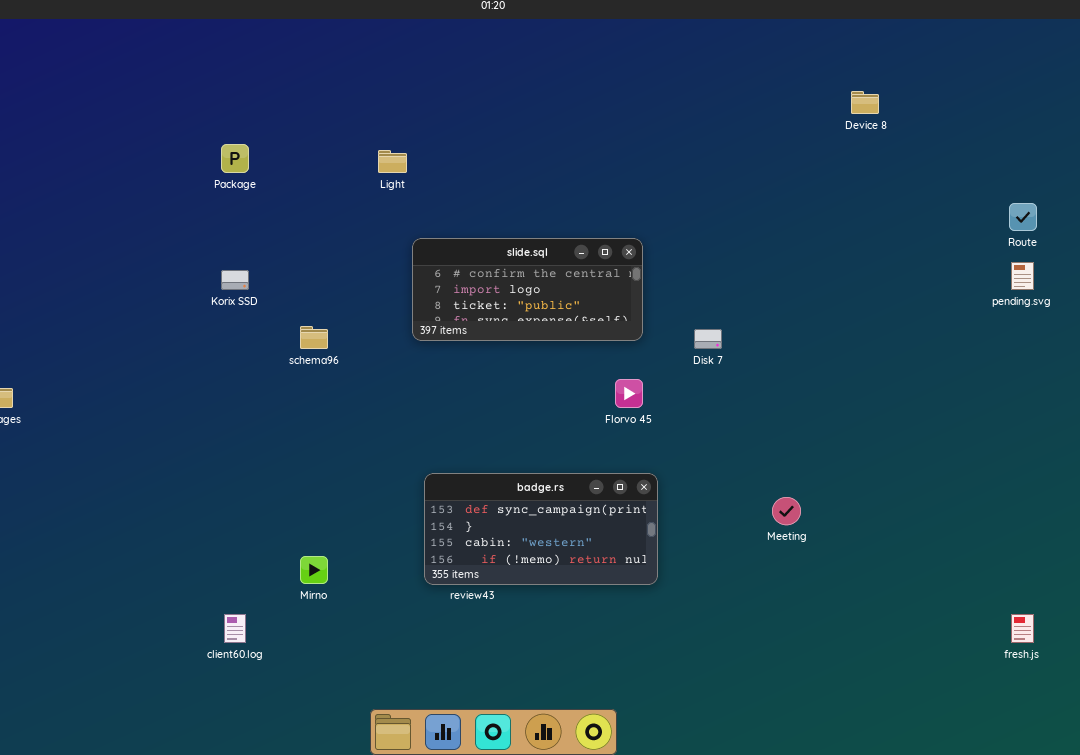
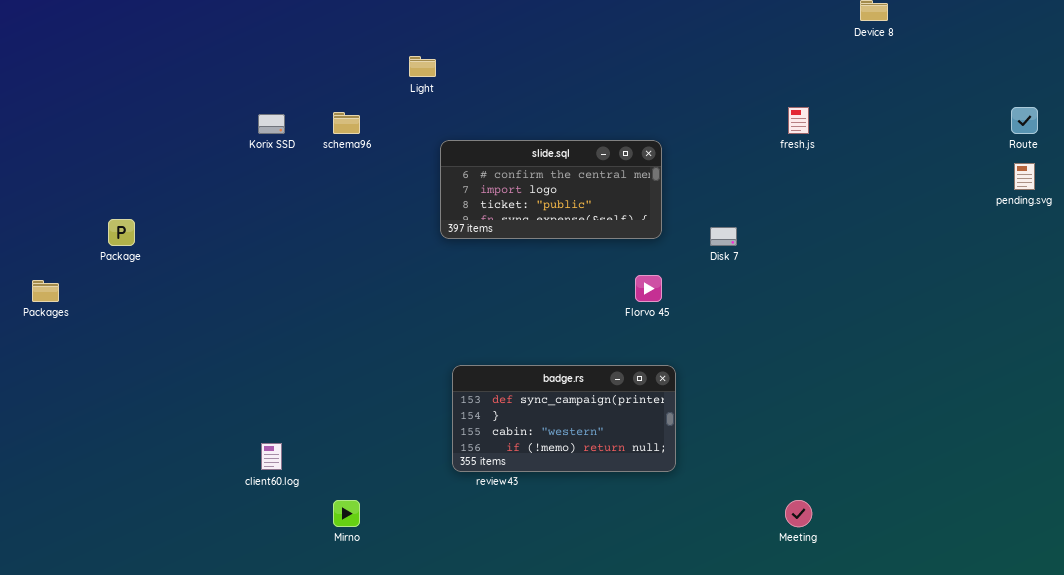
Package: [221,144,249,173] -> [108,219,135,246], moved
Korix SSD: [221,270,249,290] -> [258,114,285,134], moved
schema96: [300,326,328,349] -> [333,112,360,134], moved
Meeting: [772,497,801,525] -> [785,500,812,527], moved
Mirno: [300,556,328,584] -> [333,500,360,527], moved
client60.log: [224,614,246,643] -> [261,443,282,470], moved
fresh.js: [1011,614,1034,643] -> [788,107,809,134], moved

